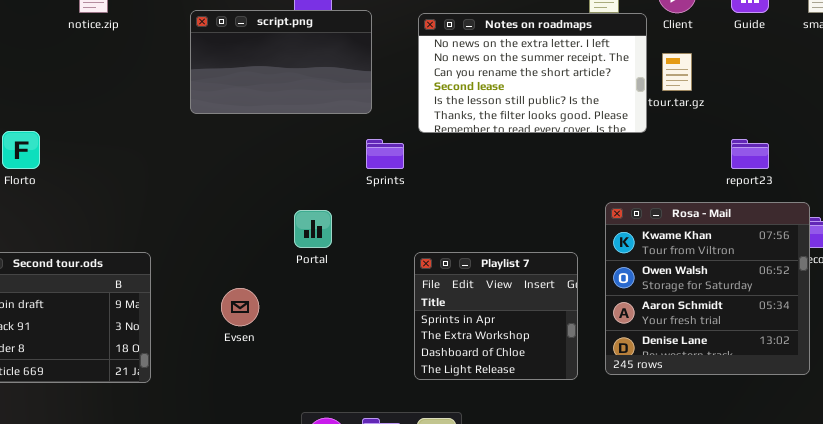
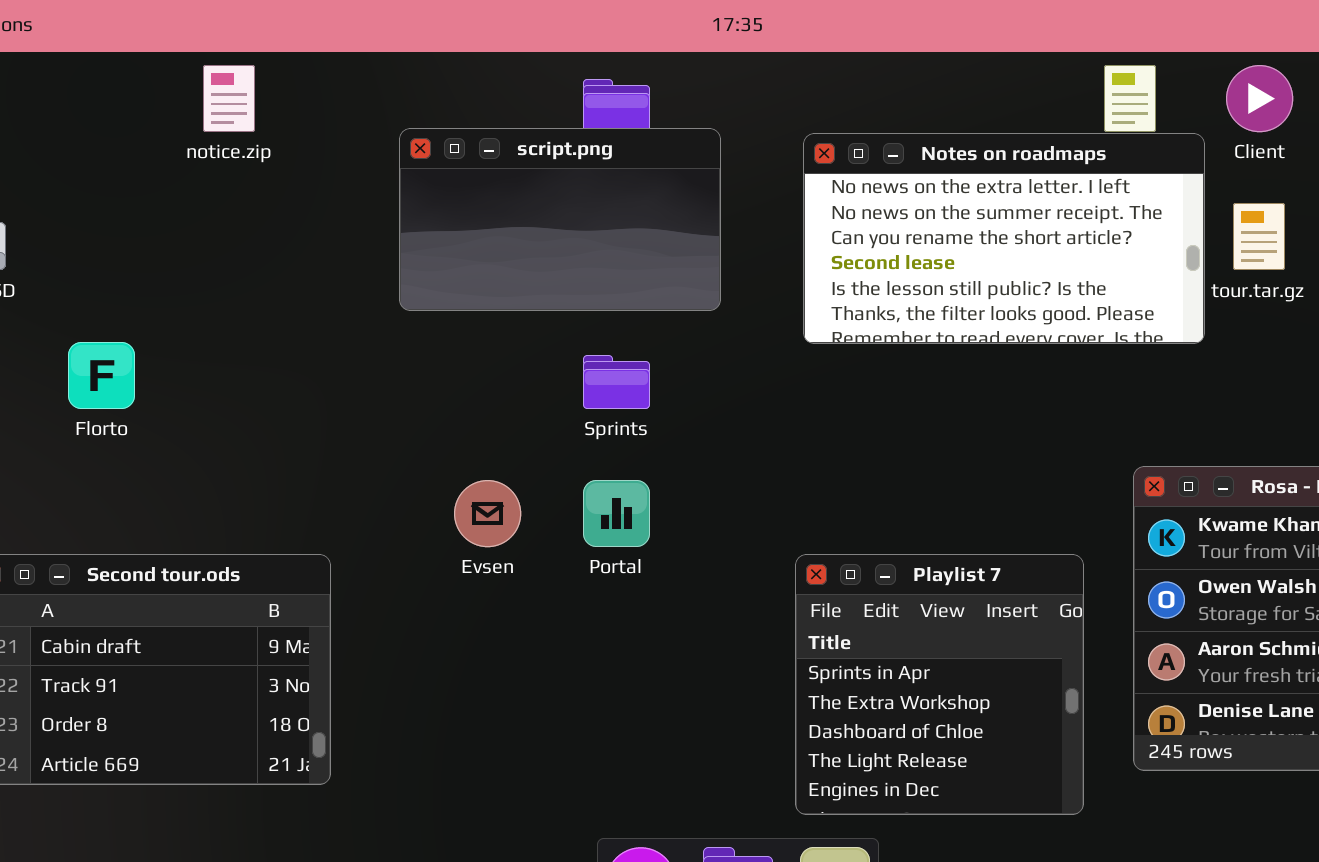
Sprints: [366,139,404,169] -> [583,355,650,409], moved
Playlist 7: [414,252,578,380] -> [795,554,1084,815], resized
Evsen: [221,288,259,326] -> [454,480,521,547], moved

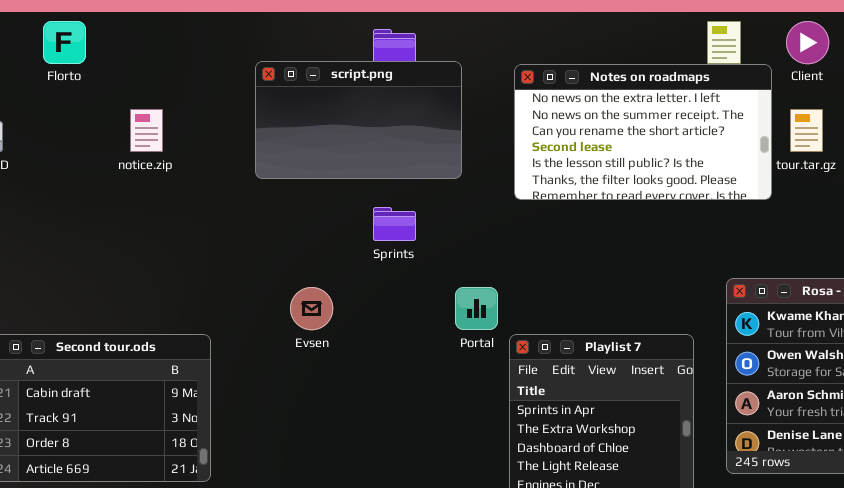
notice.zip: [203,65,255,132] -> [130,109,163,152], moved
Florto: [68,342,135,409] -> [43,21,86,64], moved
Portal: [583,480,650,547] -> [455,287,498,330], moved

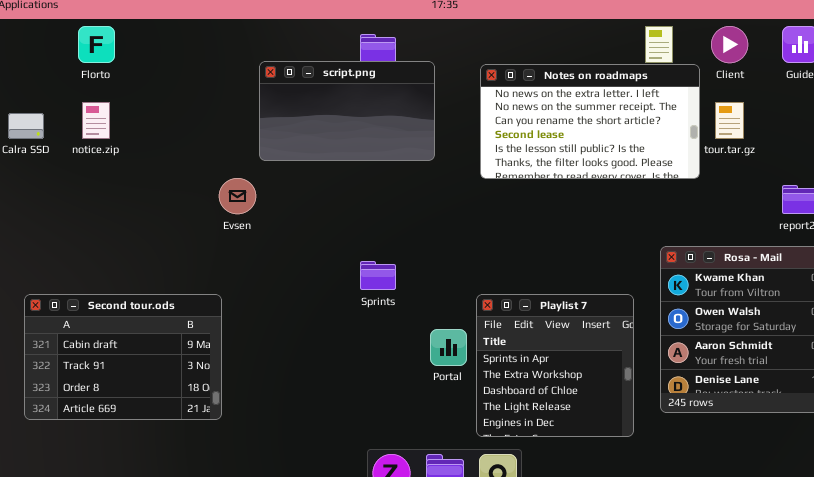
notice.zip: [130,109,163,152] -> [82,102,110,139], moved
Sprints: [373,207,416,241] -> [360,261,396,290], moved
Evsen: [290,287,333,330] -> [219,178,256,214], moved
Portal: [455,287,498,330] -> [430,329,467,366], moved

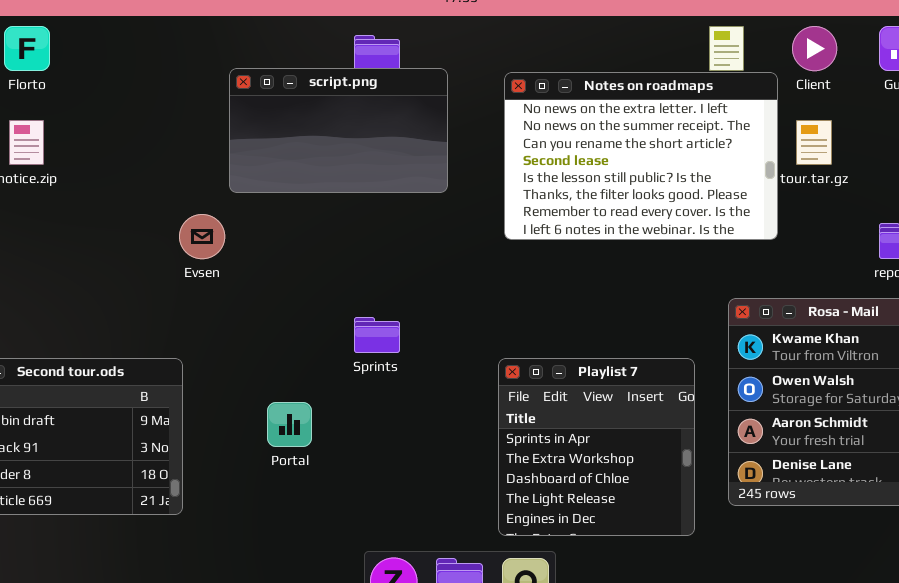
Notes on roadmaps: [480,64,700,179] -> [504,72,778,240], resized
Portal: [430,329,467,366] -> [267,402,312,447], moved

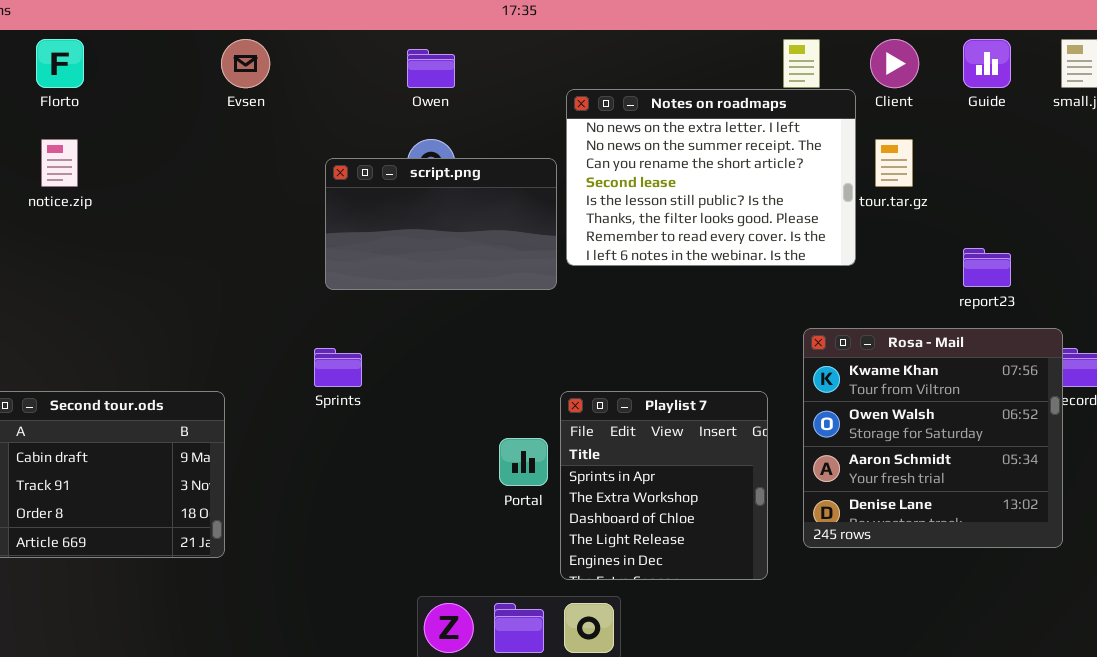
script.png: [229,68,448,193] -> [325,158,557,290], moved
Evsen: [179,214,225,259] -> [221,39,270,88], moved
Sprints: [354,317,400,353] -> [314,348,362,387], moved
Portal: [267,402,312,447] -> [499,438,548,486], moved

